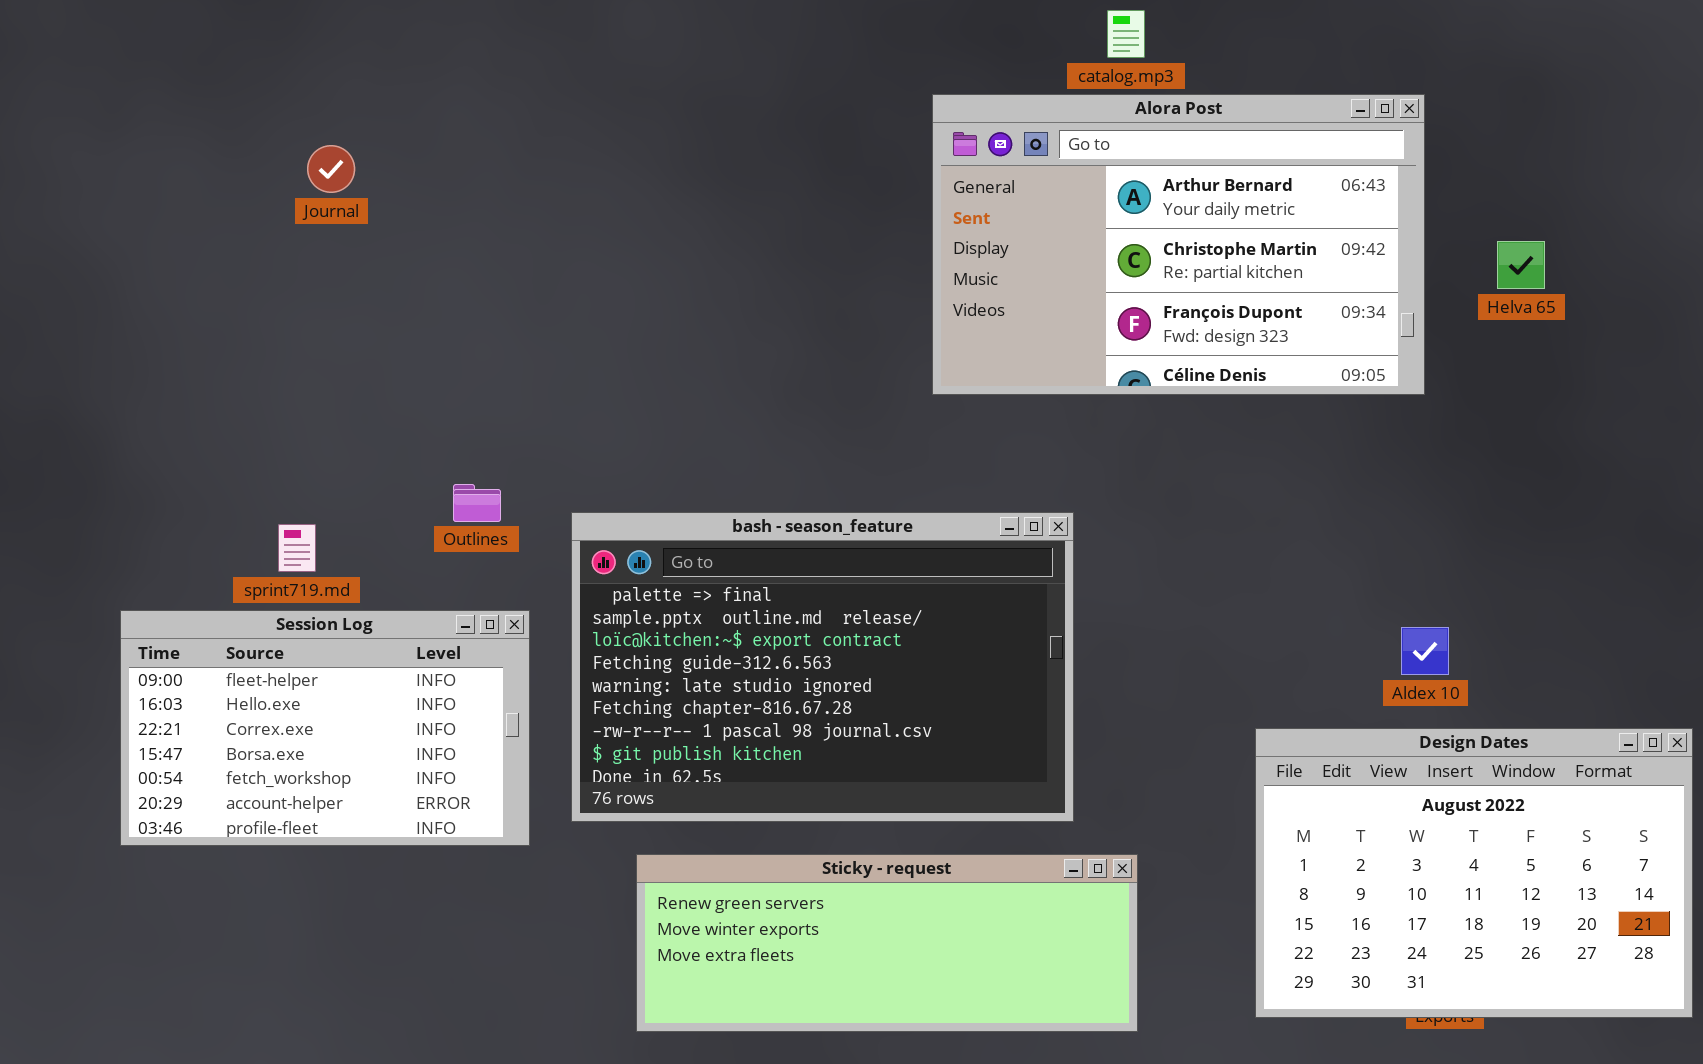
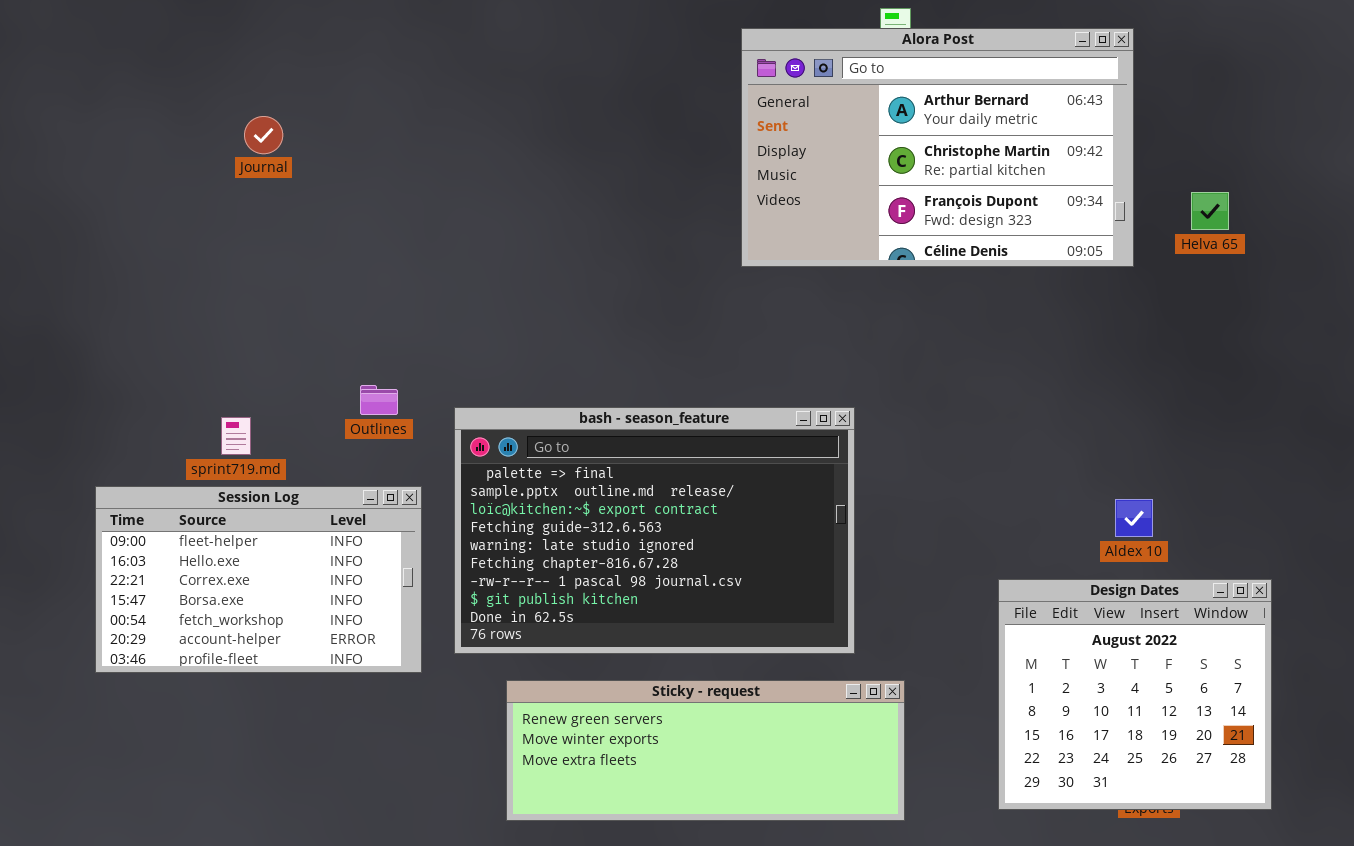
Alora Post: [932,94,1425,395] -> [741,28,1134,267], moved
Design Dates: [1255,728,1693,1018] -> [998,579,1272,810], resized

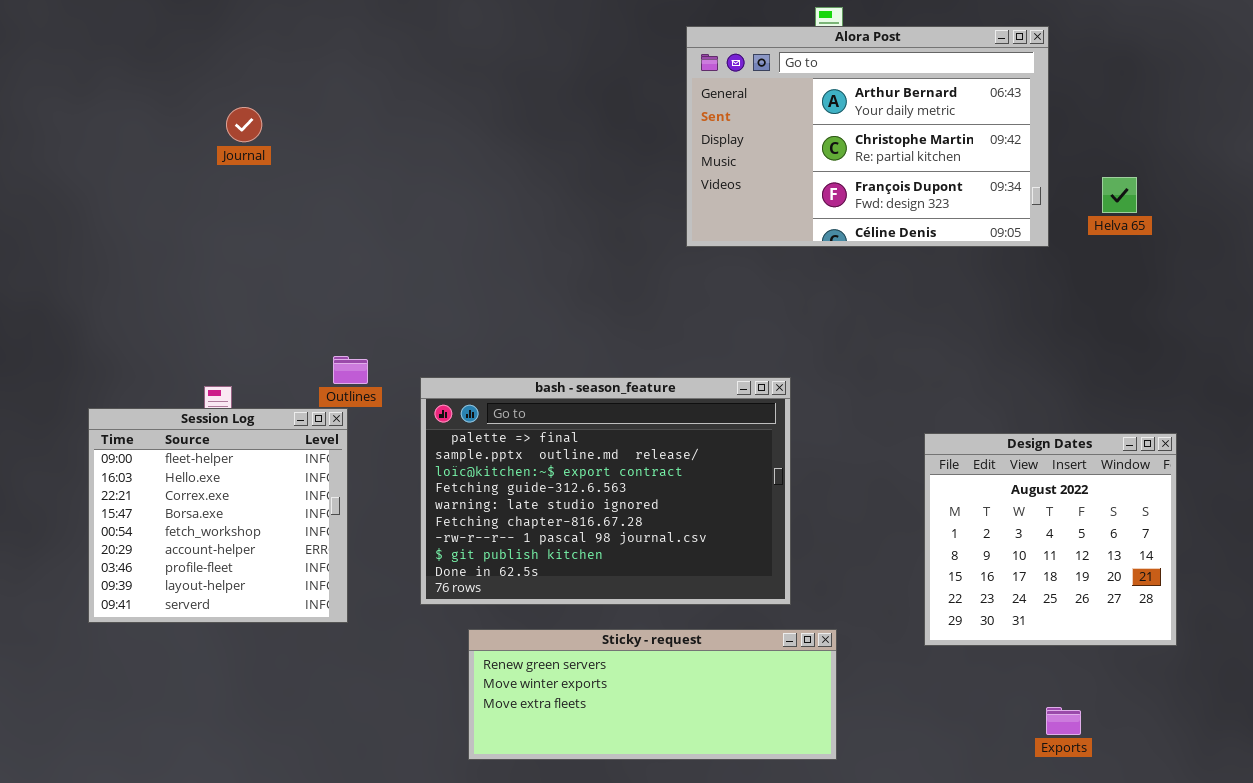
Session Log: [95,486,422,673] -> [88,408,348,623], resized
Design Dates: [998,579,1272,810] -> [924,433,1177,646], moved

